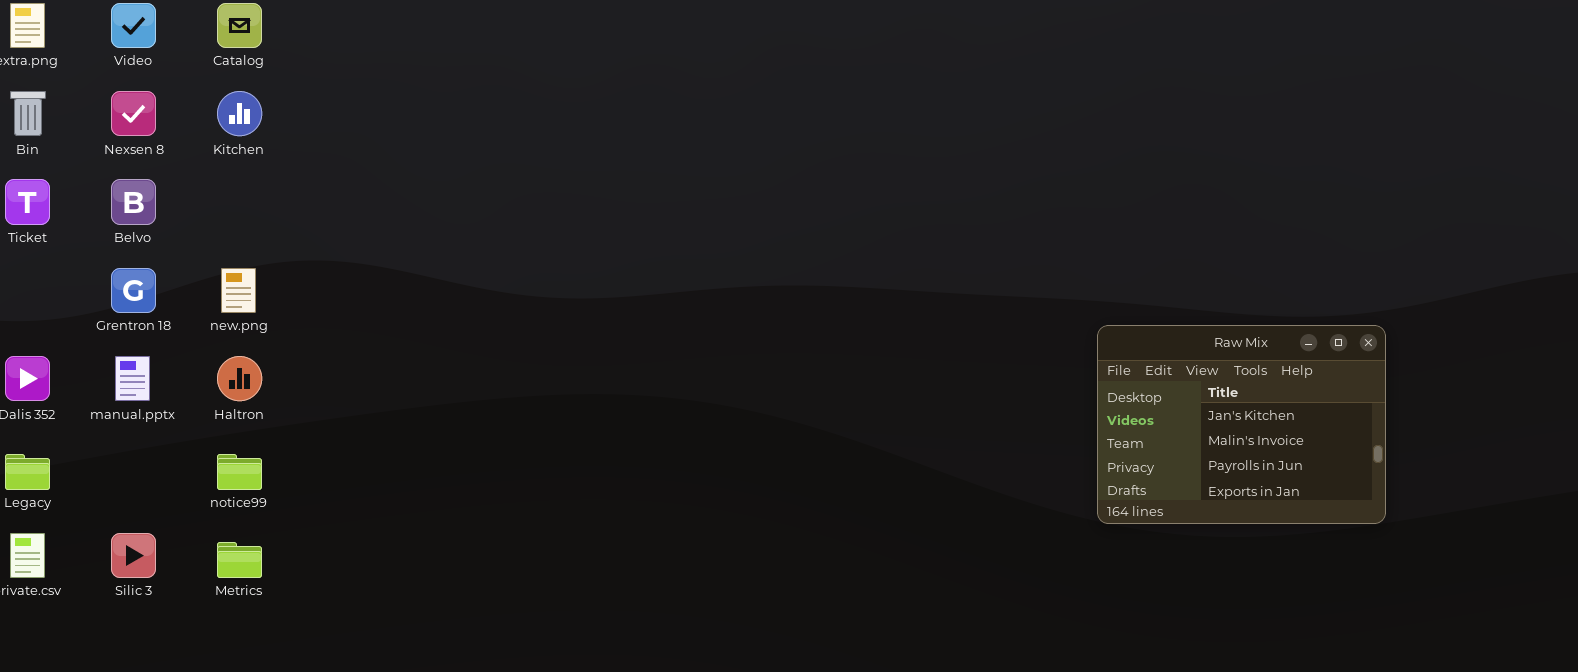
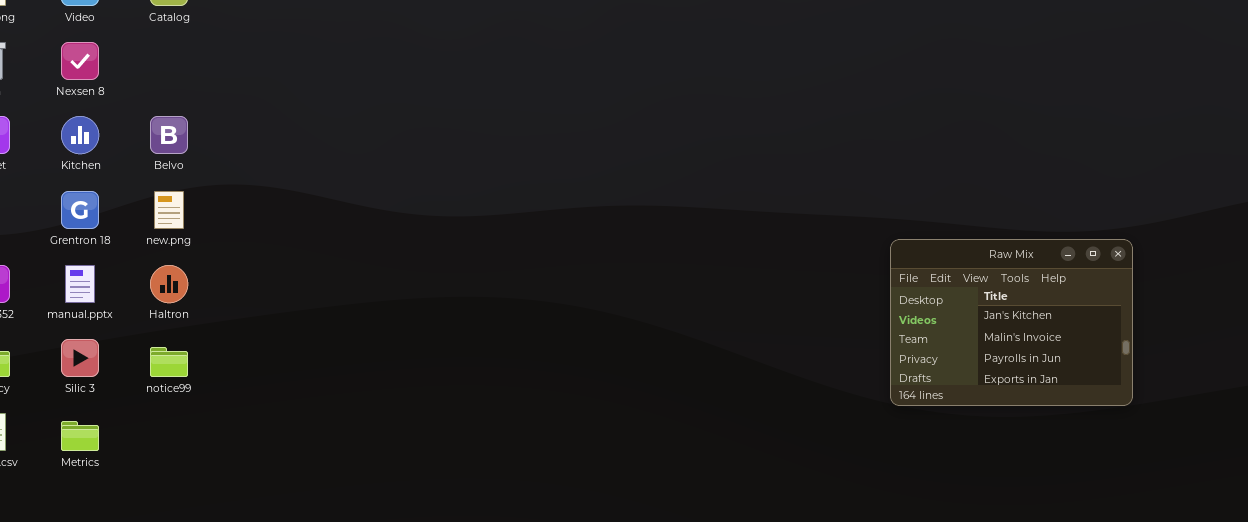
Kitchen: [217,91,262,136] -> [61,116,99,154], moved
Belvo: [111,179,156,225] -> [150,116,188,154], moved
Silic 3: [111,533,156,578] -> [61,339,99,377], moved
Metrics: [217,542,262,578] -> [61,421,99,451], moved

